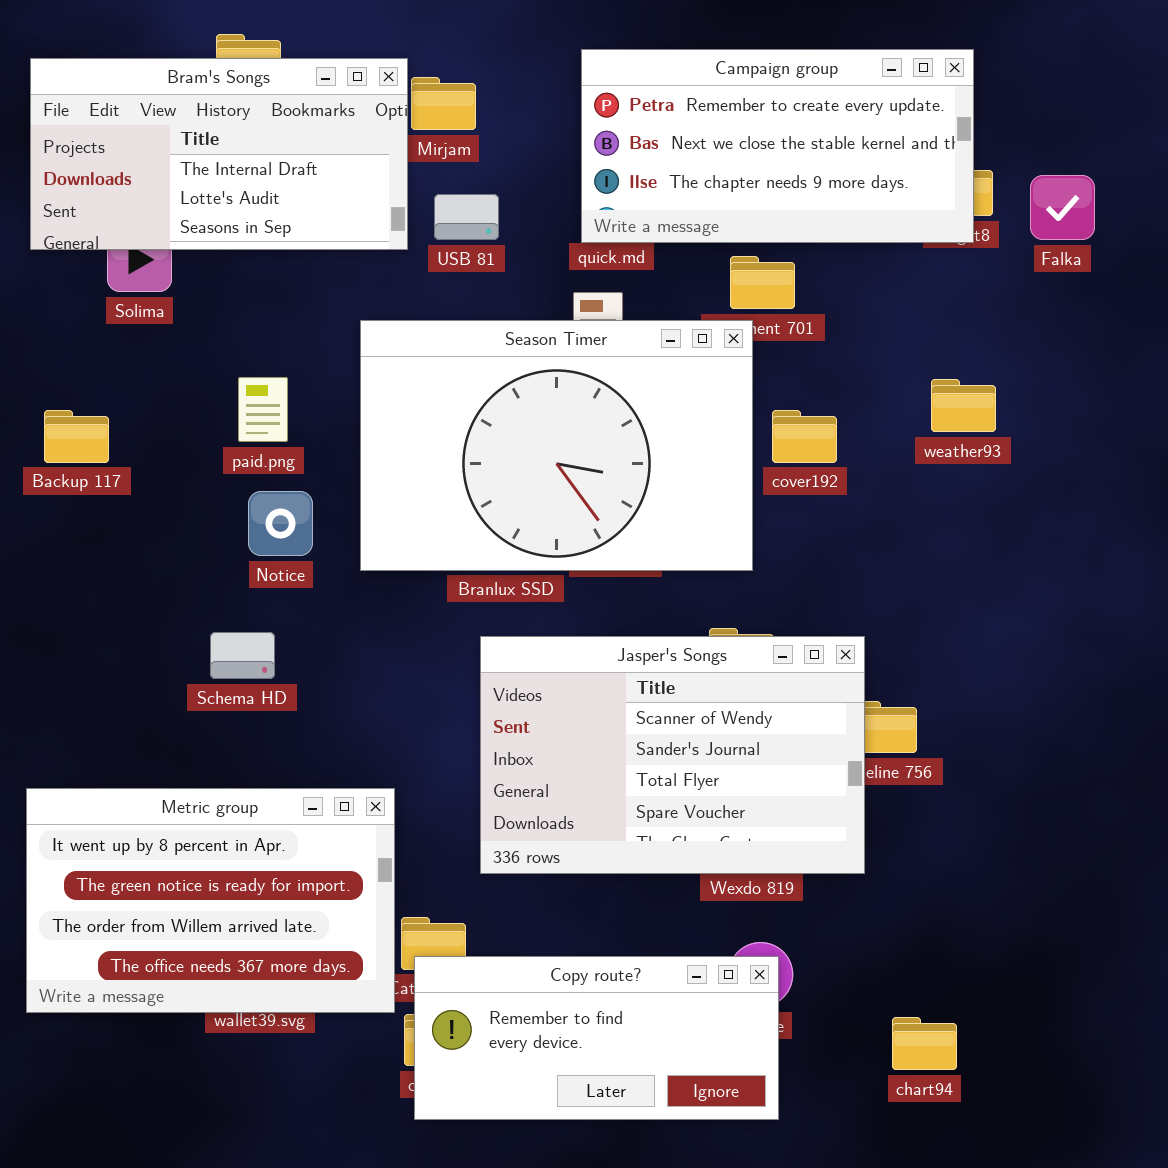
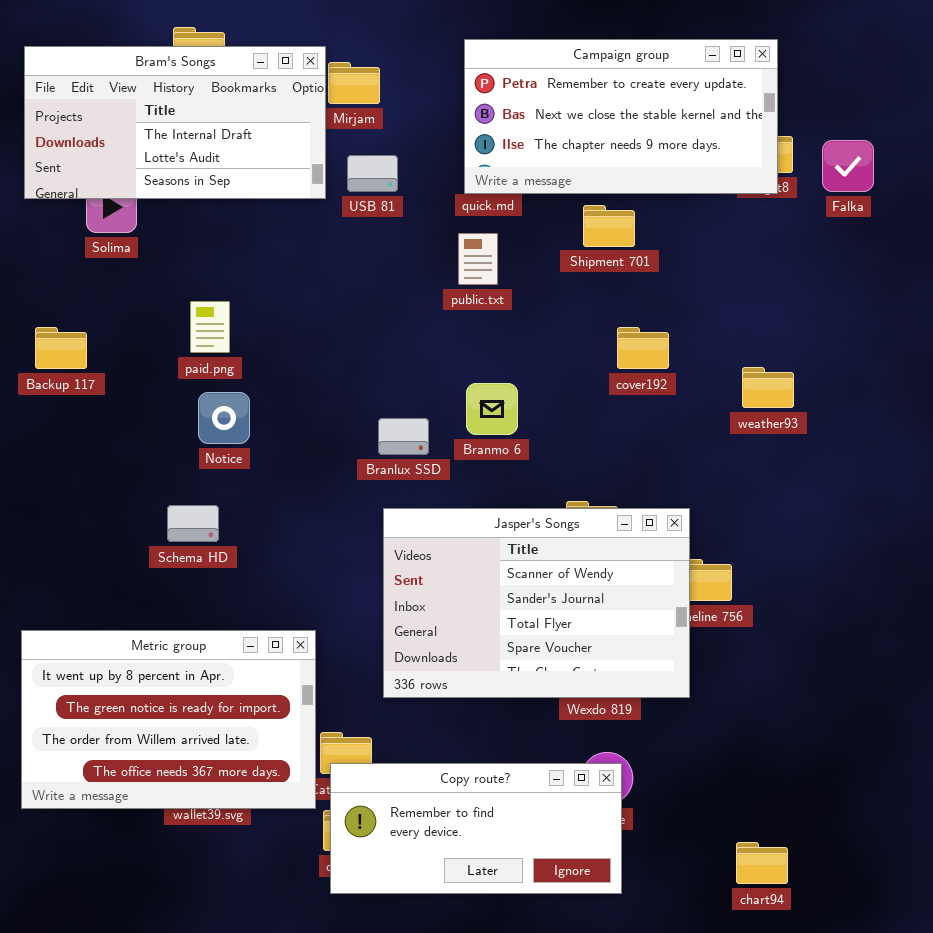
Season Timer: [360,320,753,571] -> none, closed
weather93: [931,379,996,432] -> [742,367,794,408], moved
chart94: [892,1017,957,1070] -> [736,842,788,884], moved

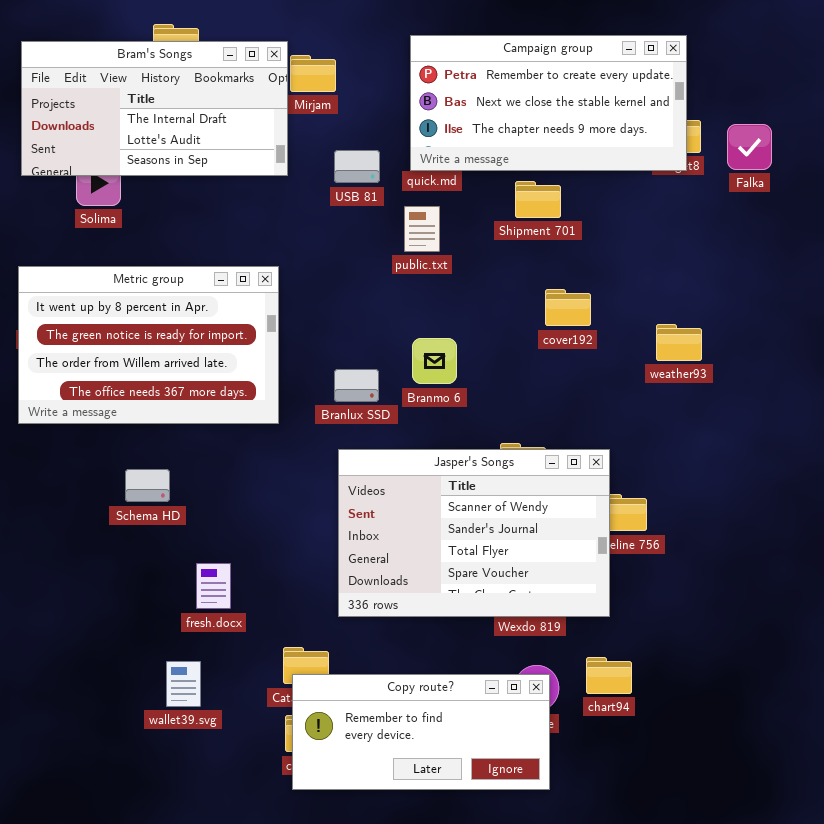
USB 81: [347,155,398,192] -> [334,150,380,183], moved
Schema HD: [167,505,219,542] -> [125,469,170,502], moved
Metric group: [21,630,316,809] -> [18,266,279,424], moved
chart94: [736,842,788,884] -> [586,657,632,694], moved

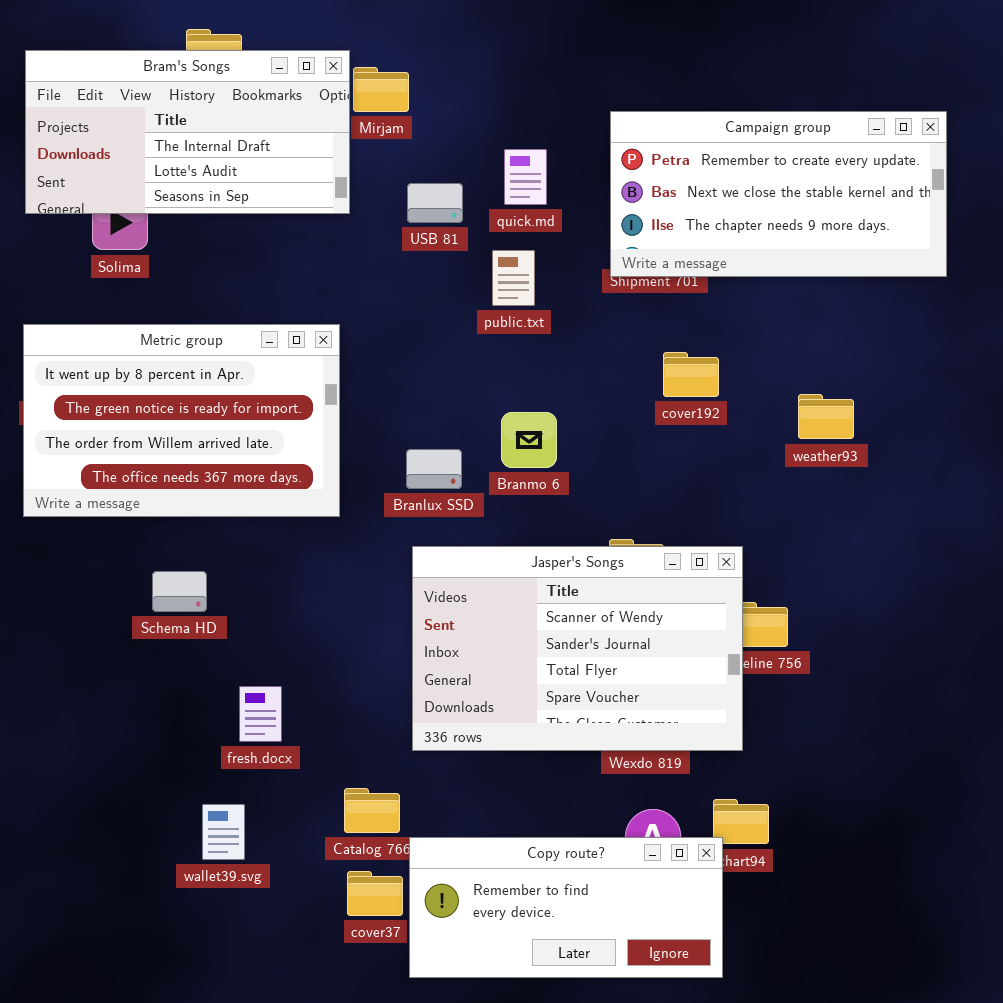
Campaign group: [410,35,687,171] -> [610,111,947,277], moved
Copy route?: [292,674,550,790] -> [409,837,723,978], moved

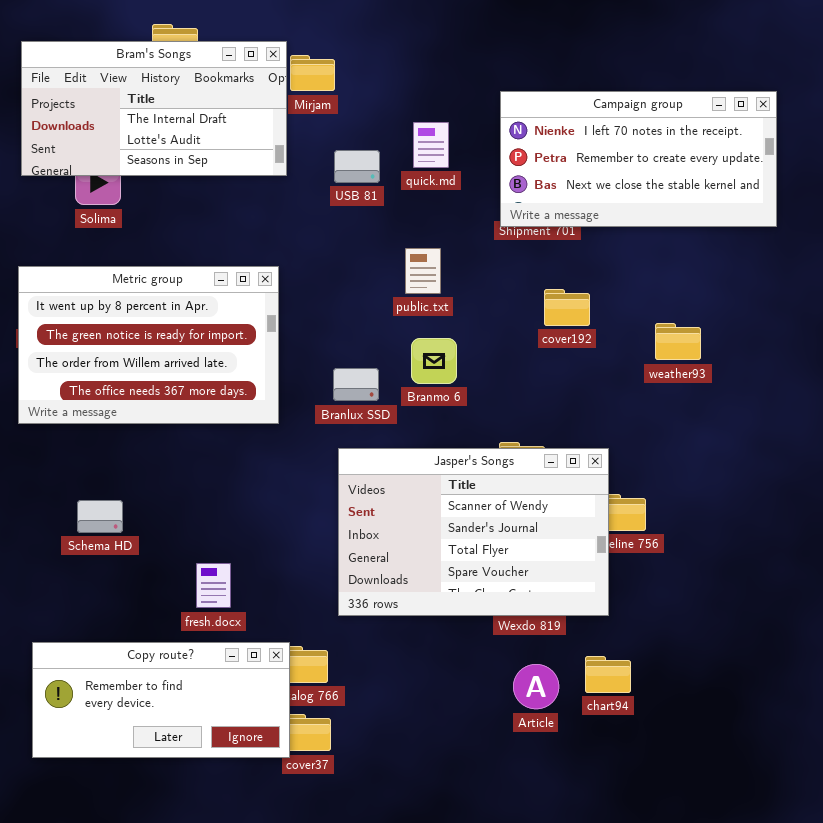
Campaign group: [610,111,947,277] -> [500,91,777,227], scrolled up 1 row
public.txt: [492,250,535,306] -> [405,248,441,294], moved
Schema HD: [152,571,207,612] -> [77,500,123,533], moved
Copy route?: [409,837,723,978] -> [32,642,290,758], moved

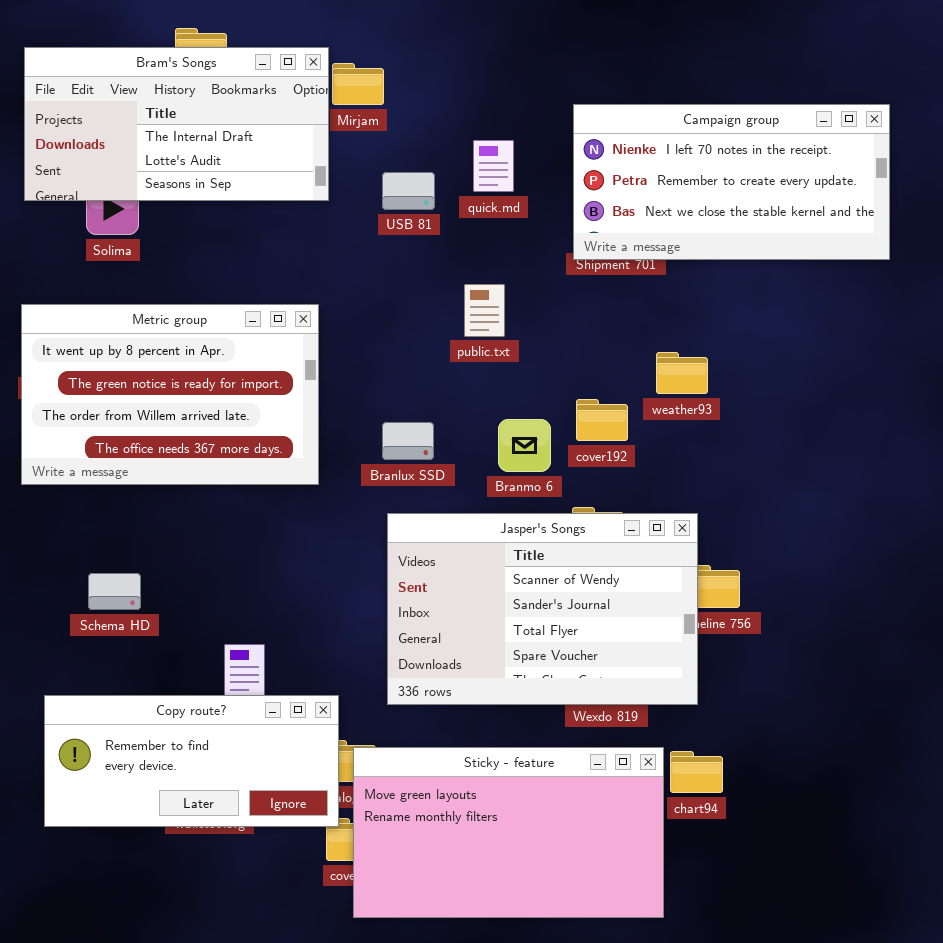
cover192: [544,289,590,326] -> [576,399,628,441], moved
weather93: [655,323,701,360] -> [656,352,708,394], moved
Branmo 6: [411,338,457,384] -> [498,419,551,472], moved
Copy route?: [32,642,290,758] -> [44,695,339,827], moved
Sticky - feature: none -> [353,747,664,918], opened

